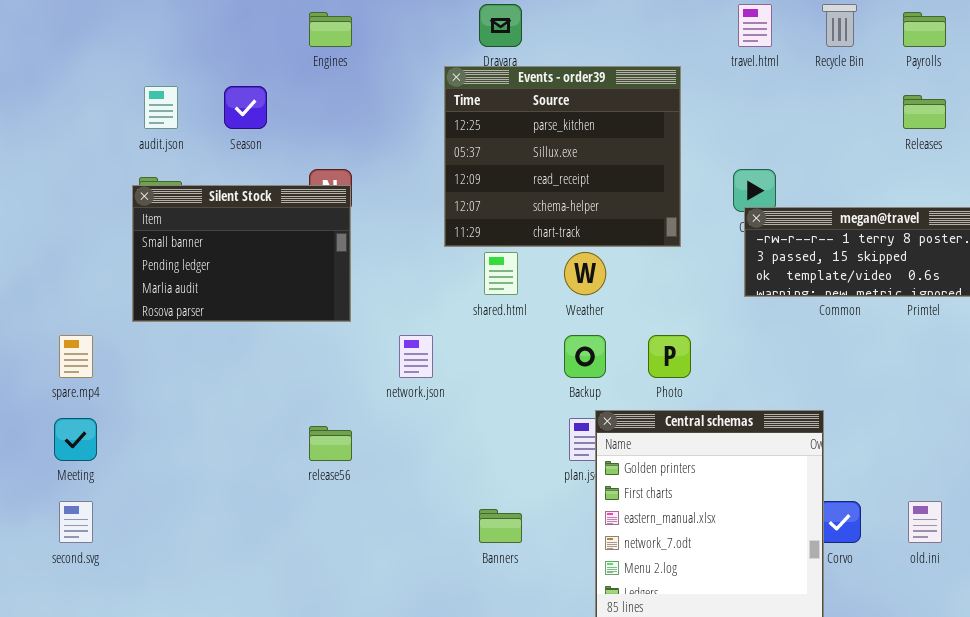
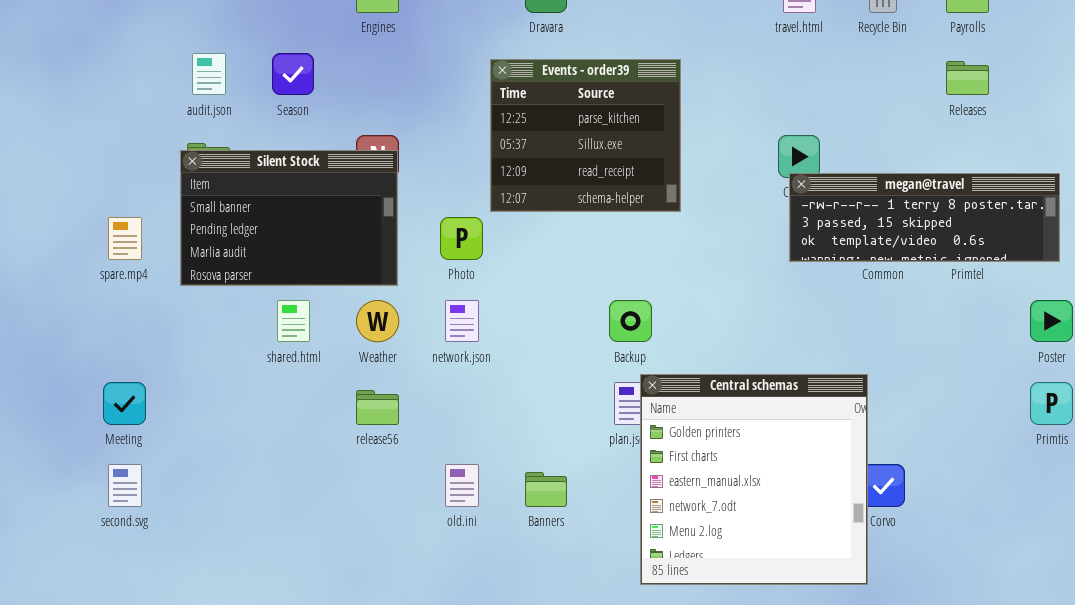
Events - order39: [444,66,681,247] -> [490,59,681,212], resized
shared.html: [484,252,518,295] -> [277,300,310,342], moved
Weather: [564,252,606,295] -> [356,300,399,342], moved
spare.mp4: [59,335,93,378] -> [108,217,142,260], moved
Photo: [648,335,691,378] -> [440,217,483,260], moved
old.ini: [908,501,942,543] -> [445,464,479,507], moved

